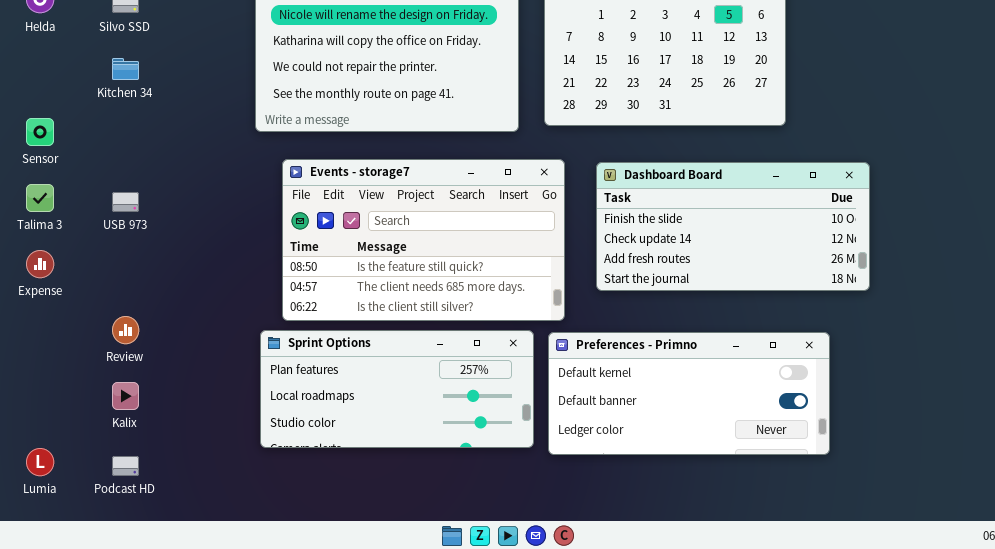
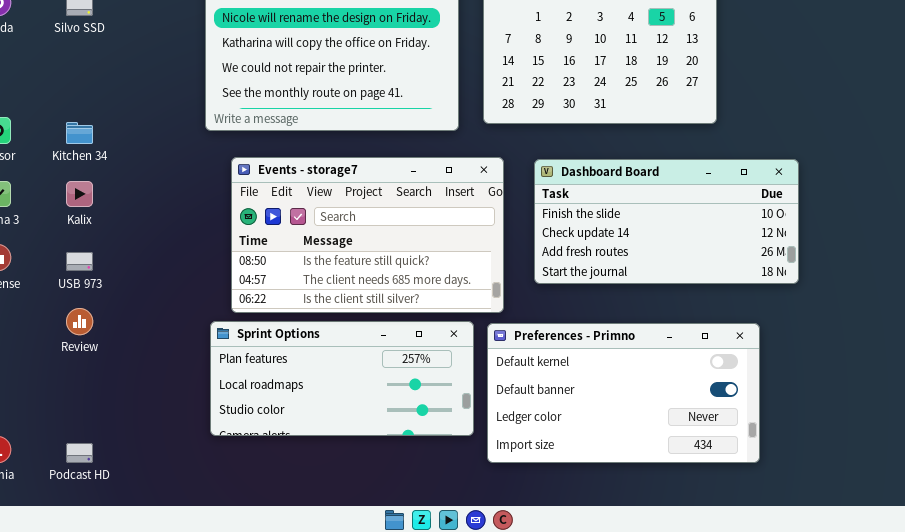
Kitchen 34: [112,58,139,80] -> [66,122,93,144], moved
USB 973: [112,192,139,212] -> [66,252,93,271], moved
Preferences - Primno: [548,332,830,455] -> [487,323,760,463], resized
Kalix: [112,382,139,410] -> [66,181,93,207], moved

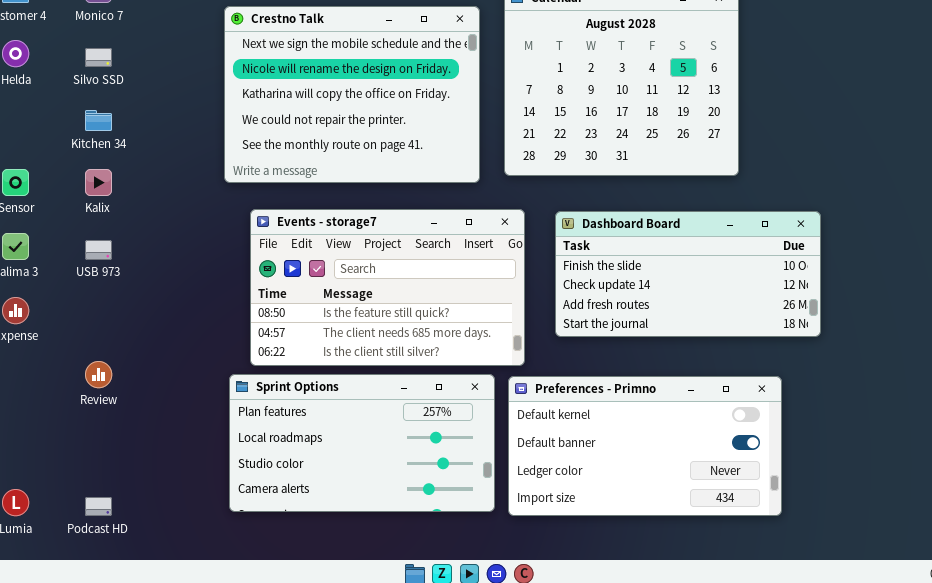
Kitchen 34: [66,122,93,144] -> [85,110,112,131], moved
Kalix: [66,181,93,207] -> [85,169,112,196], moved
USB 973: [66,252,93,271] -> [85,240,112,260], moved
Sprint Options: [210,321,474,436] -> [229,374,495,512], resized

